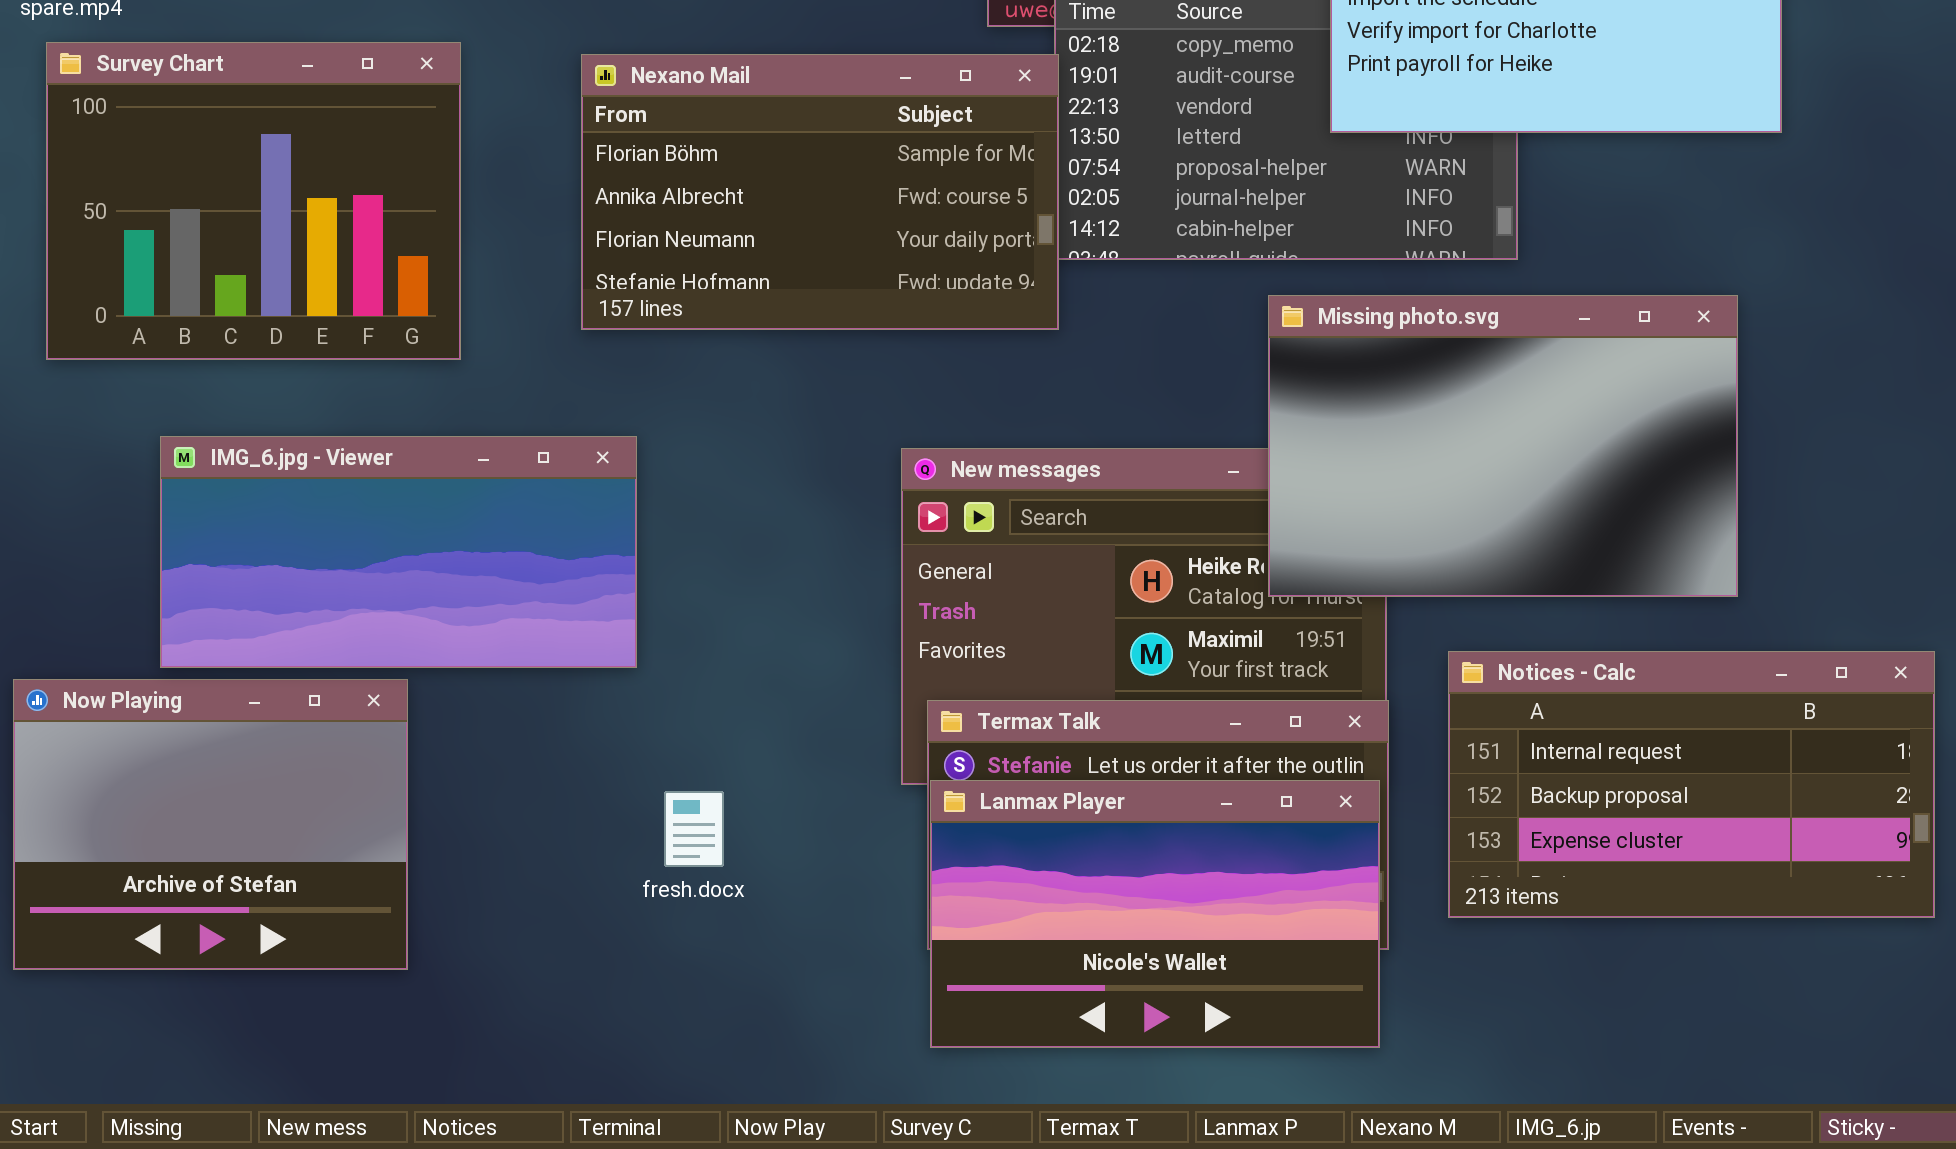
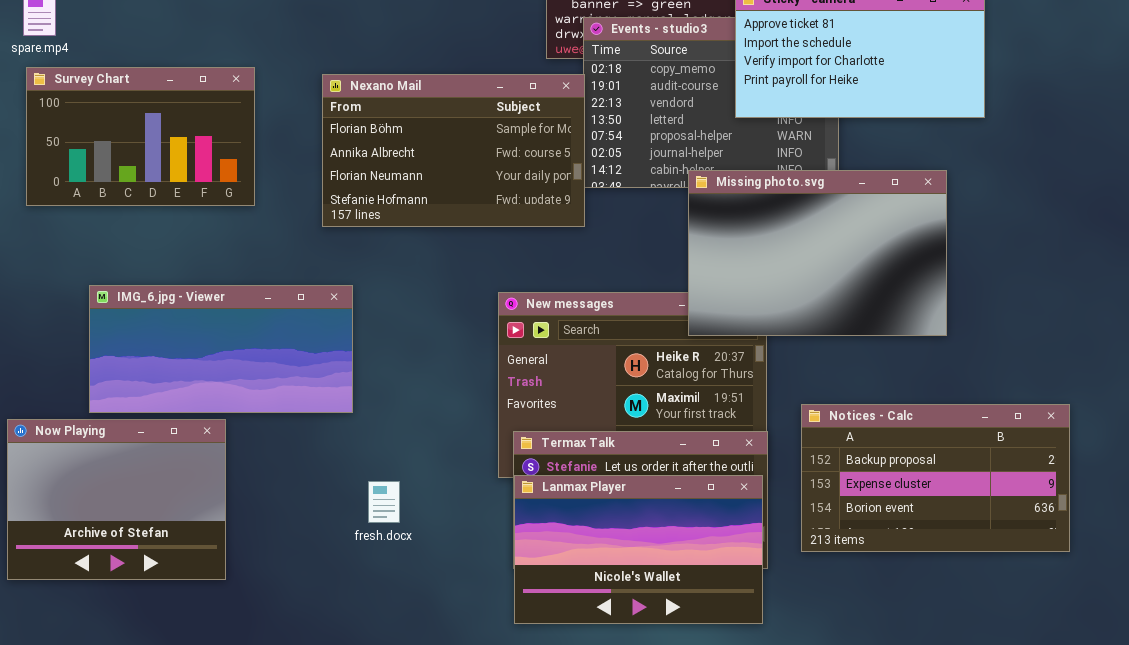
Survey Chart: [46,42,461,360] -> [26,67,255,206], resized
Missing photo.svg: [1268,295,1738,597] -> [688,170,947,336], moved
Notices - Calc: [1448,651,1935,918] -> [801,404,1070,552], scrolled down 1 row

